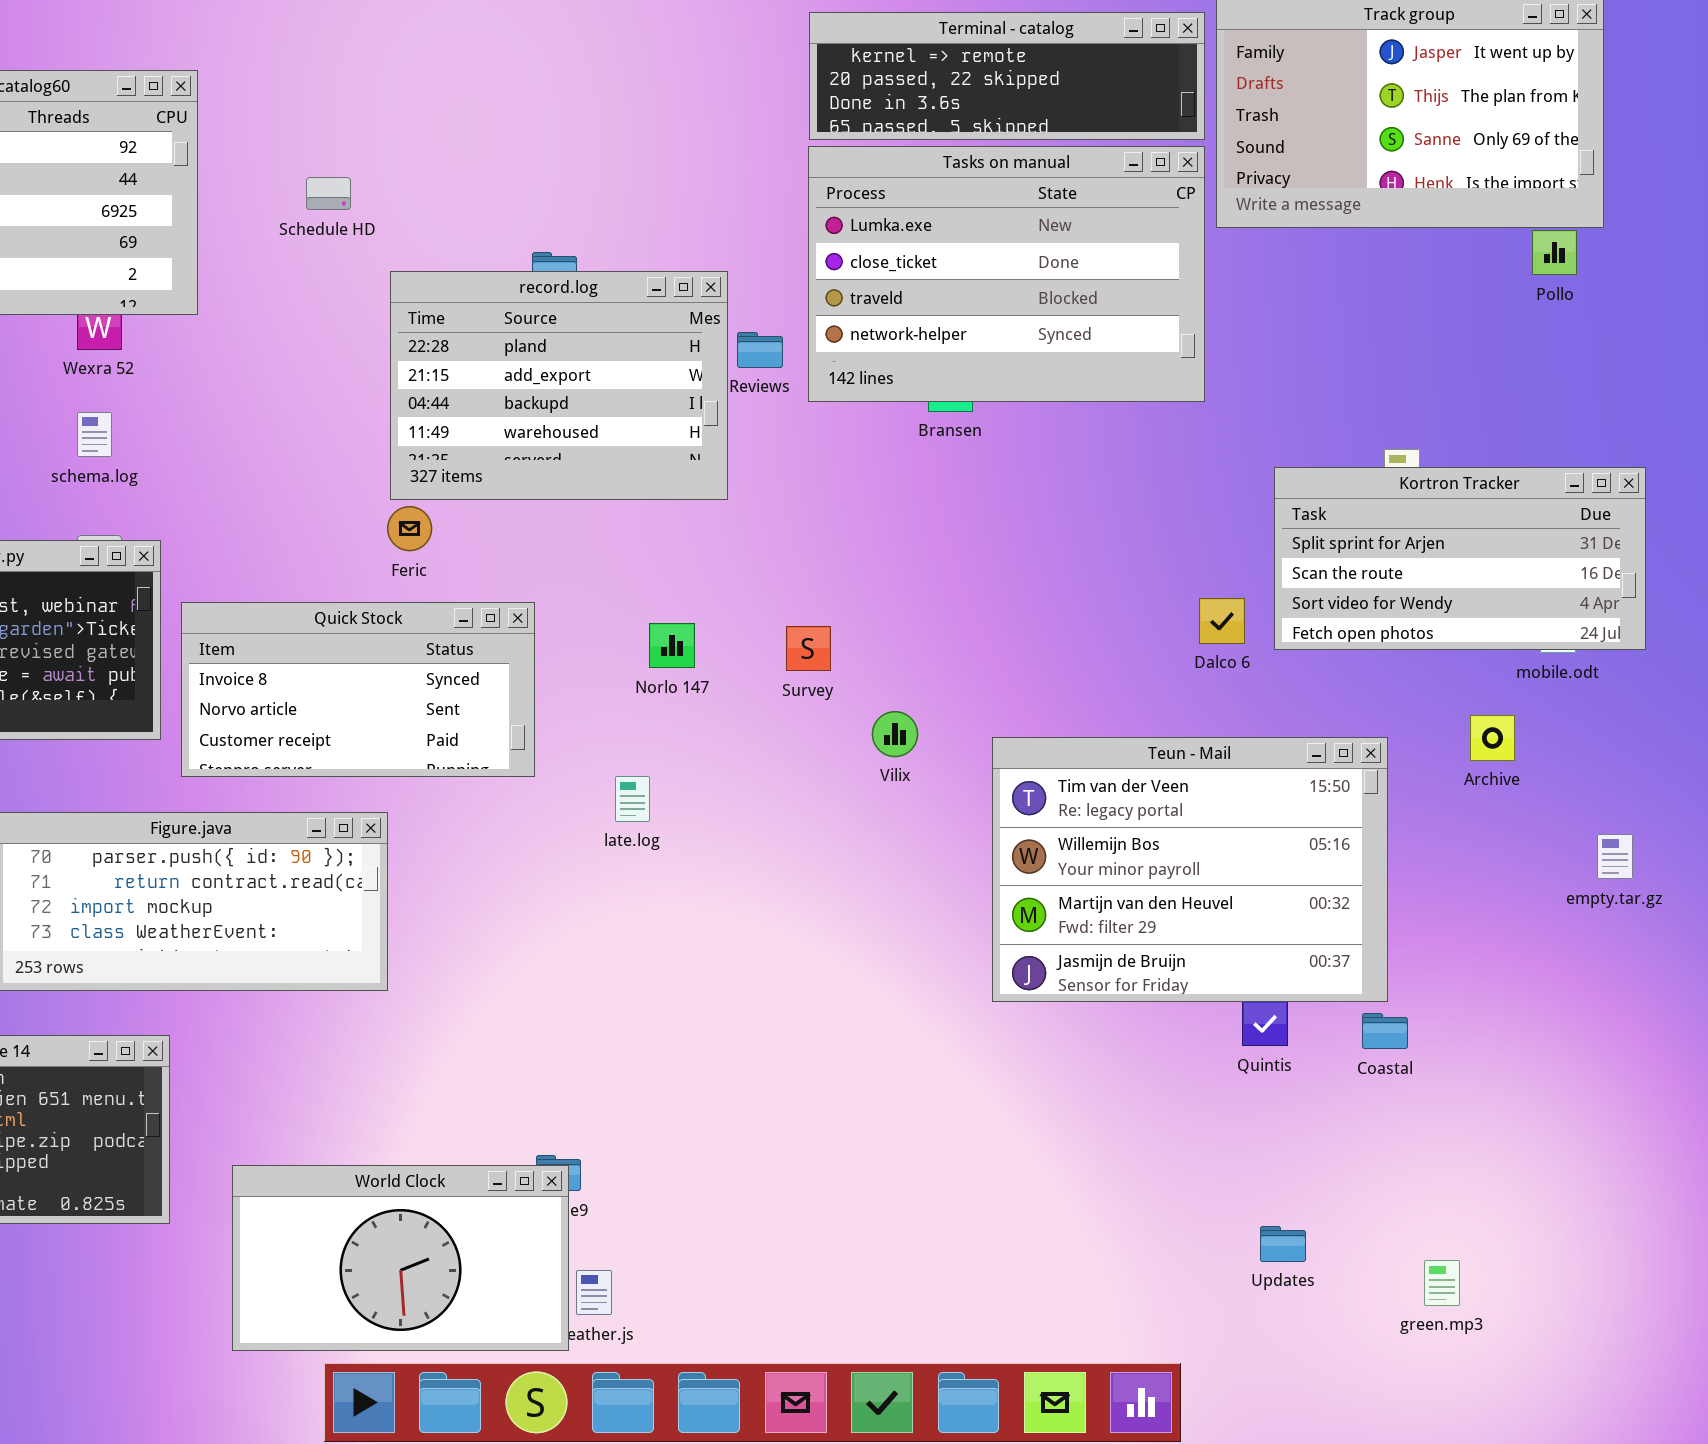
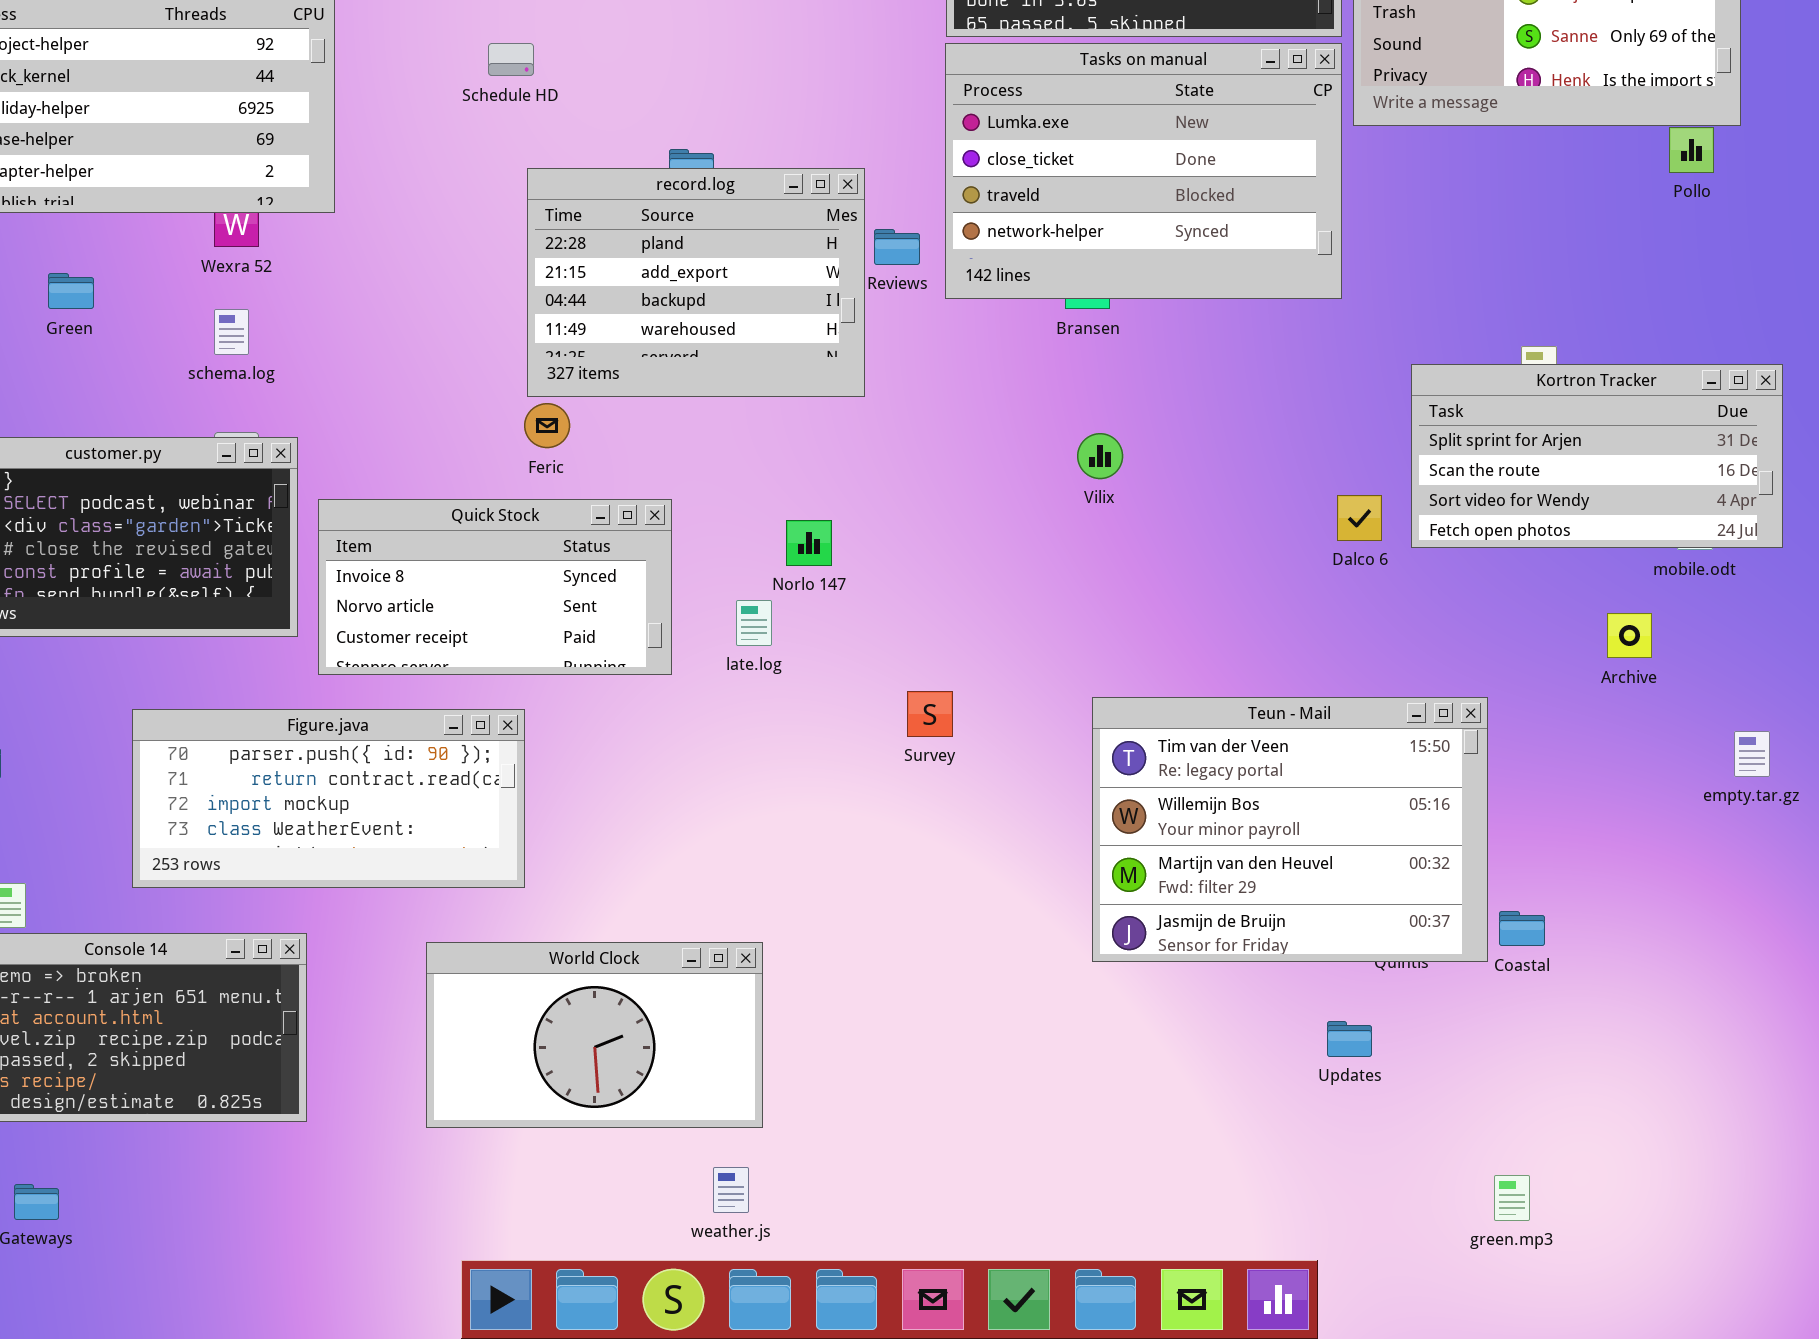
Schedule HD: [306,177,351,210] -> [488,43,534,76], moved
Survey: [786,626,831,671] -> [907,691,953,737], moved
Vilix: [872,711,918,757] -> [1077,433,1123,479], moved
Teun - Mail: [992,737,1388,1002] -> [1092,697,1488,962], moved
late.log: [615,776,650,822] -> [736,600,772,646], moved
World Clock: [232,1165,569,1351] -> [426,942,763,1128], moved
Updates: [1260,1226,1306,1262] -> [1327,1021,1372,1057], moved
green.mp3: [1424,1260,1460,1306] -> [1494,1175,1530,1221], moved

